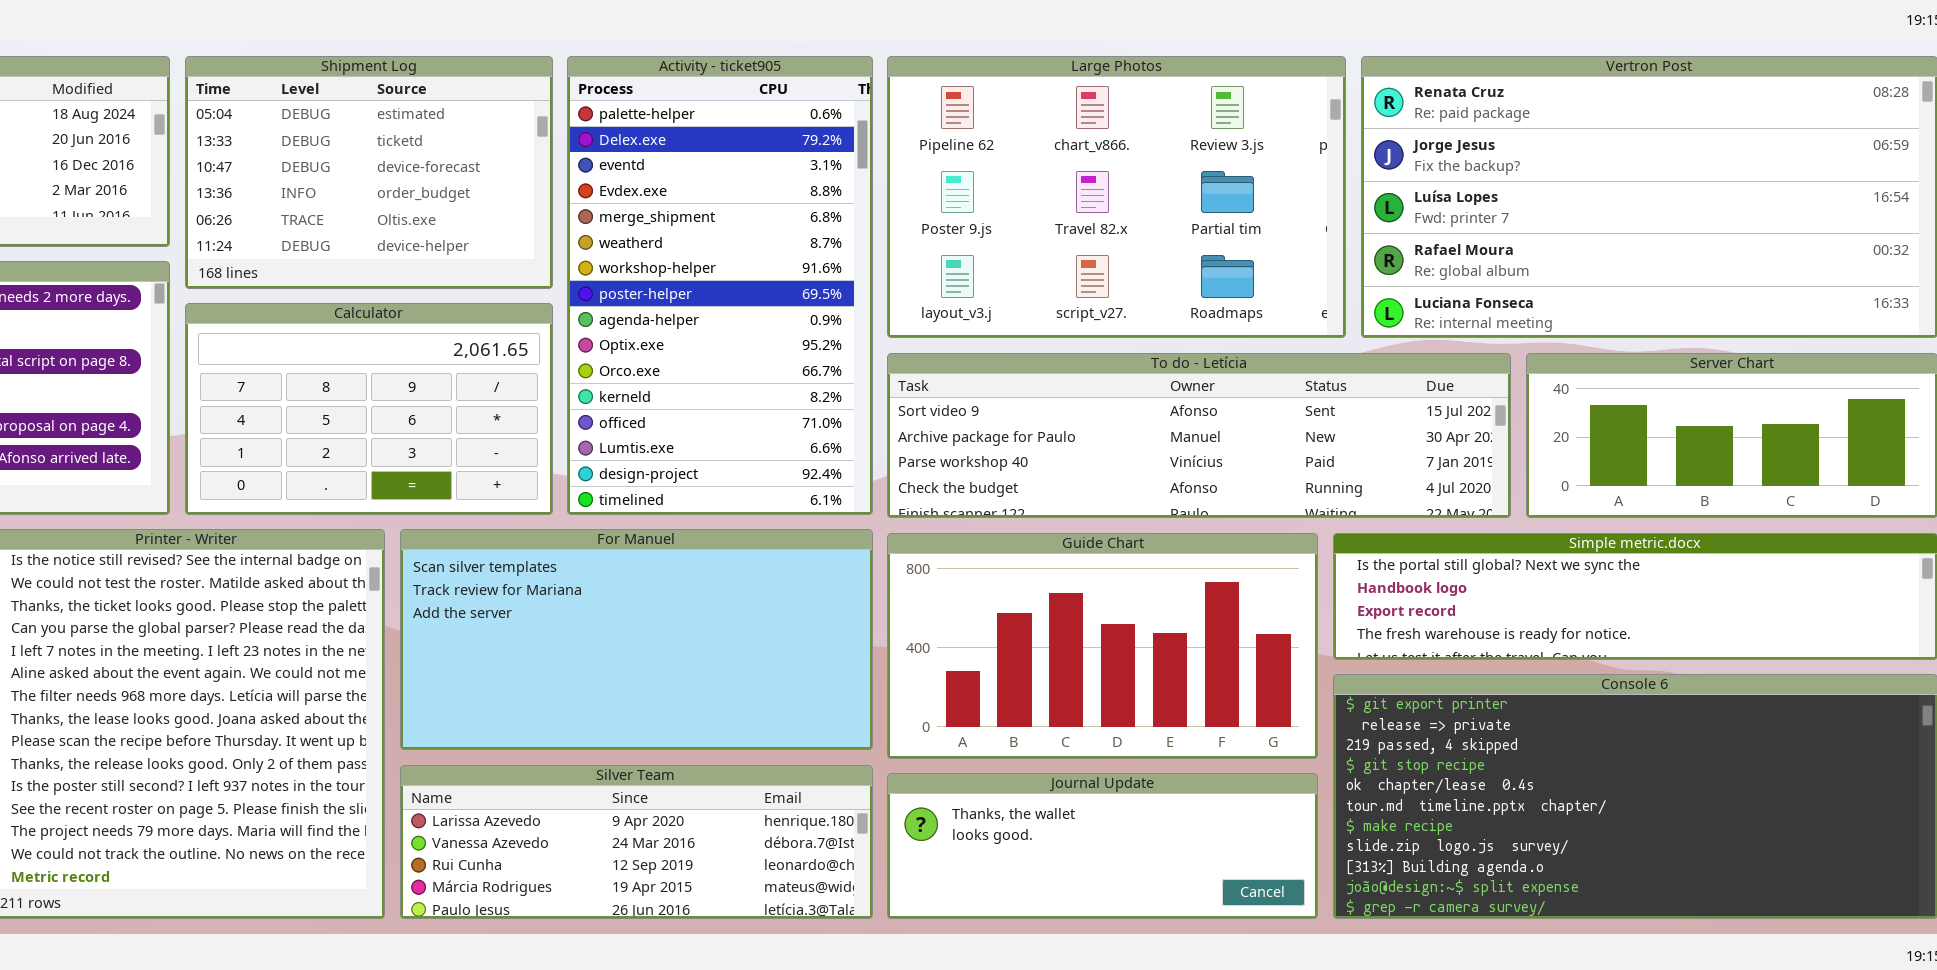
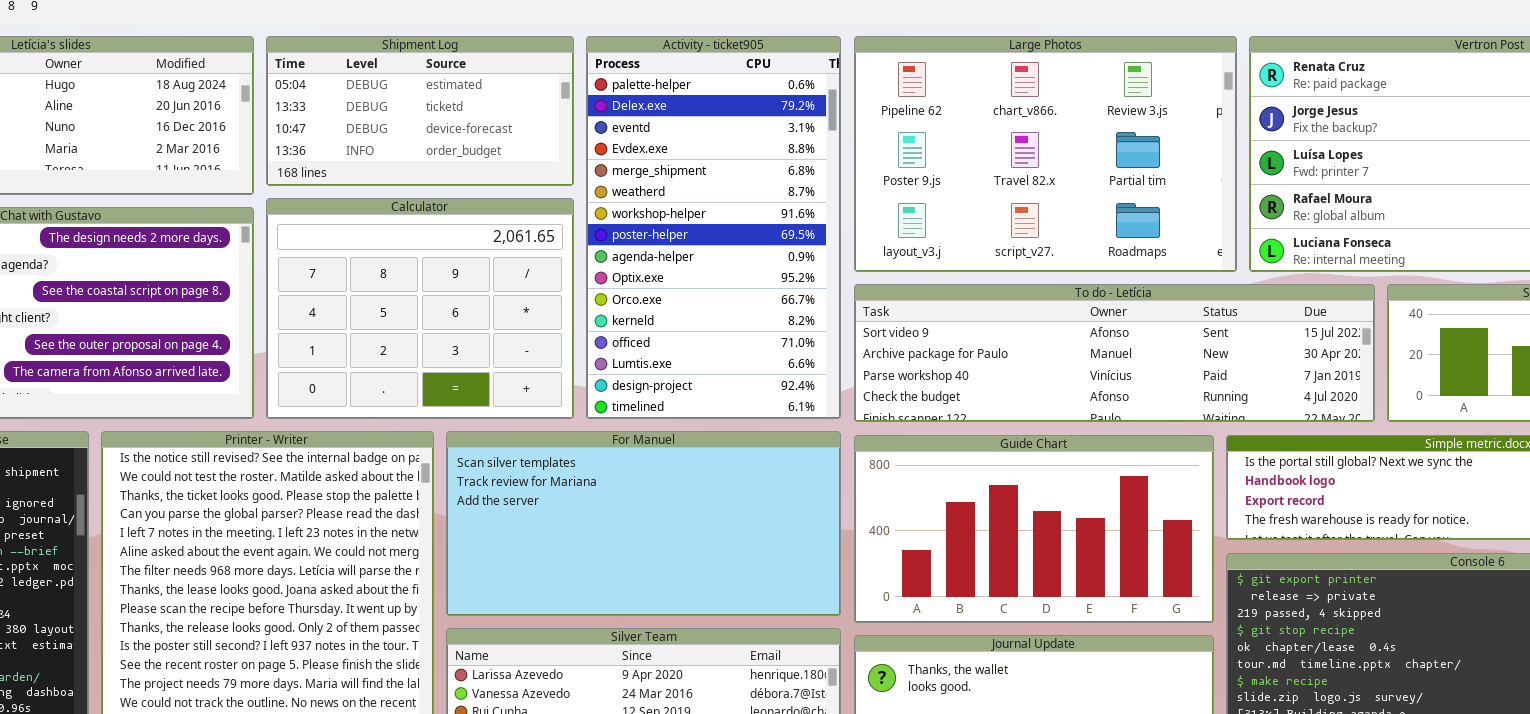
Shipment Log: [185,56,553,289] -> [266,36,574,186], resized
Calculator: [185,303,553,515] -> [266,198,574,419], resized

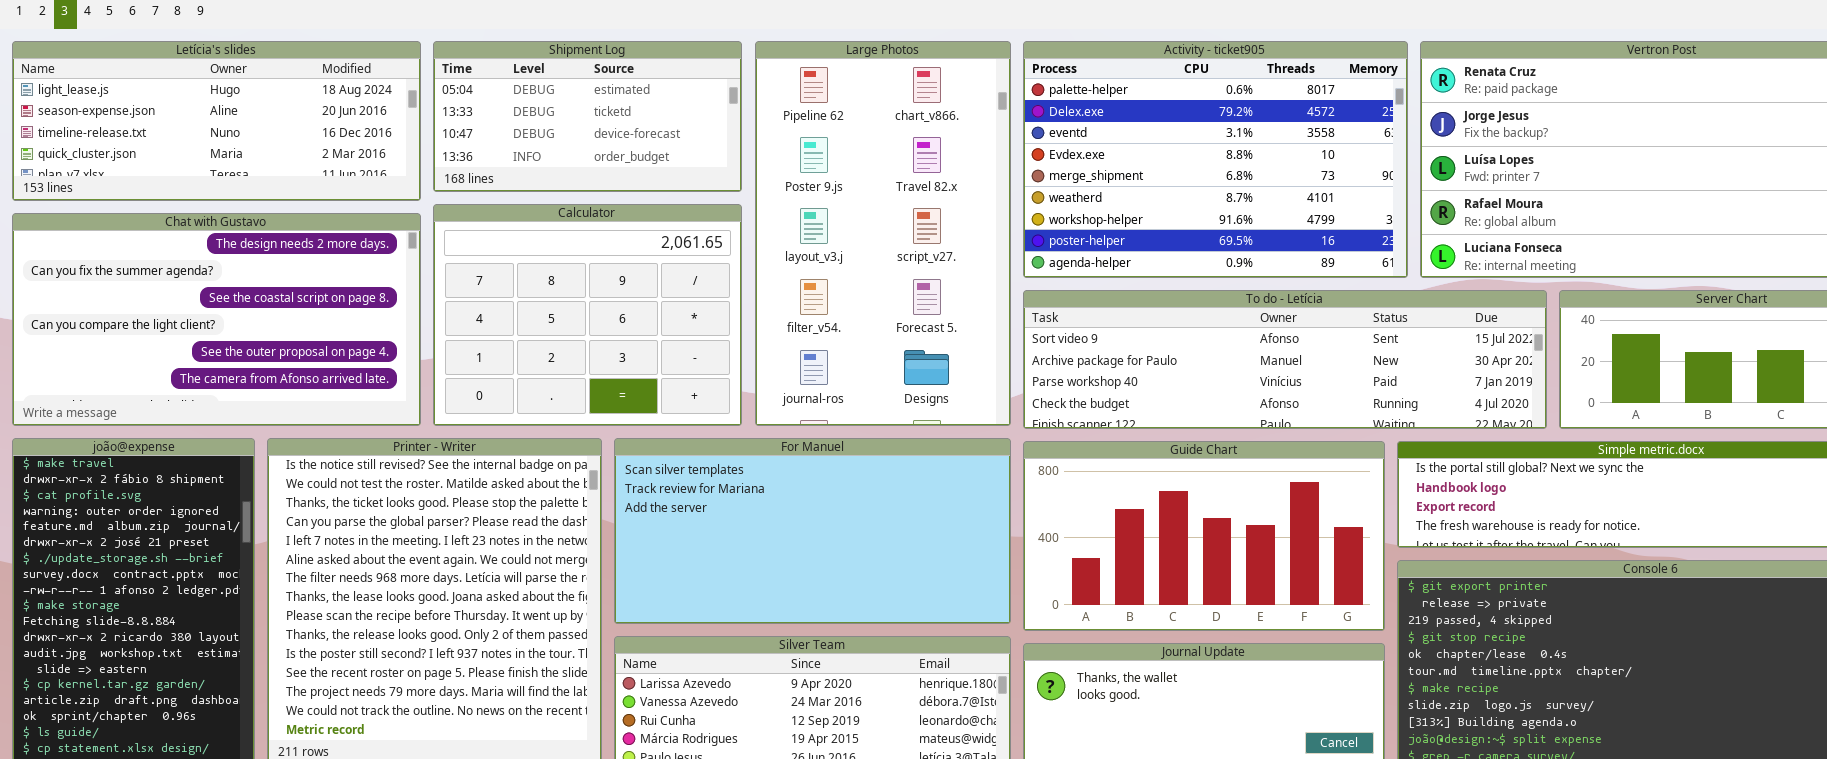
Activity - ticket905: [586,36,841,419] -> [1023,41,1408,278], moved, resized
Large Photos: [854,36,1237,272] -> [755,41,1011,426], moved, resized

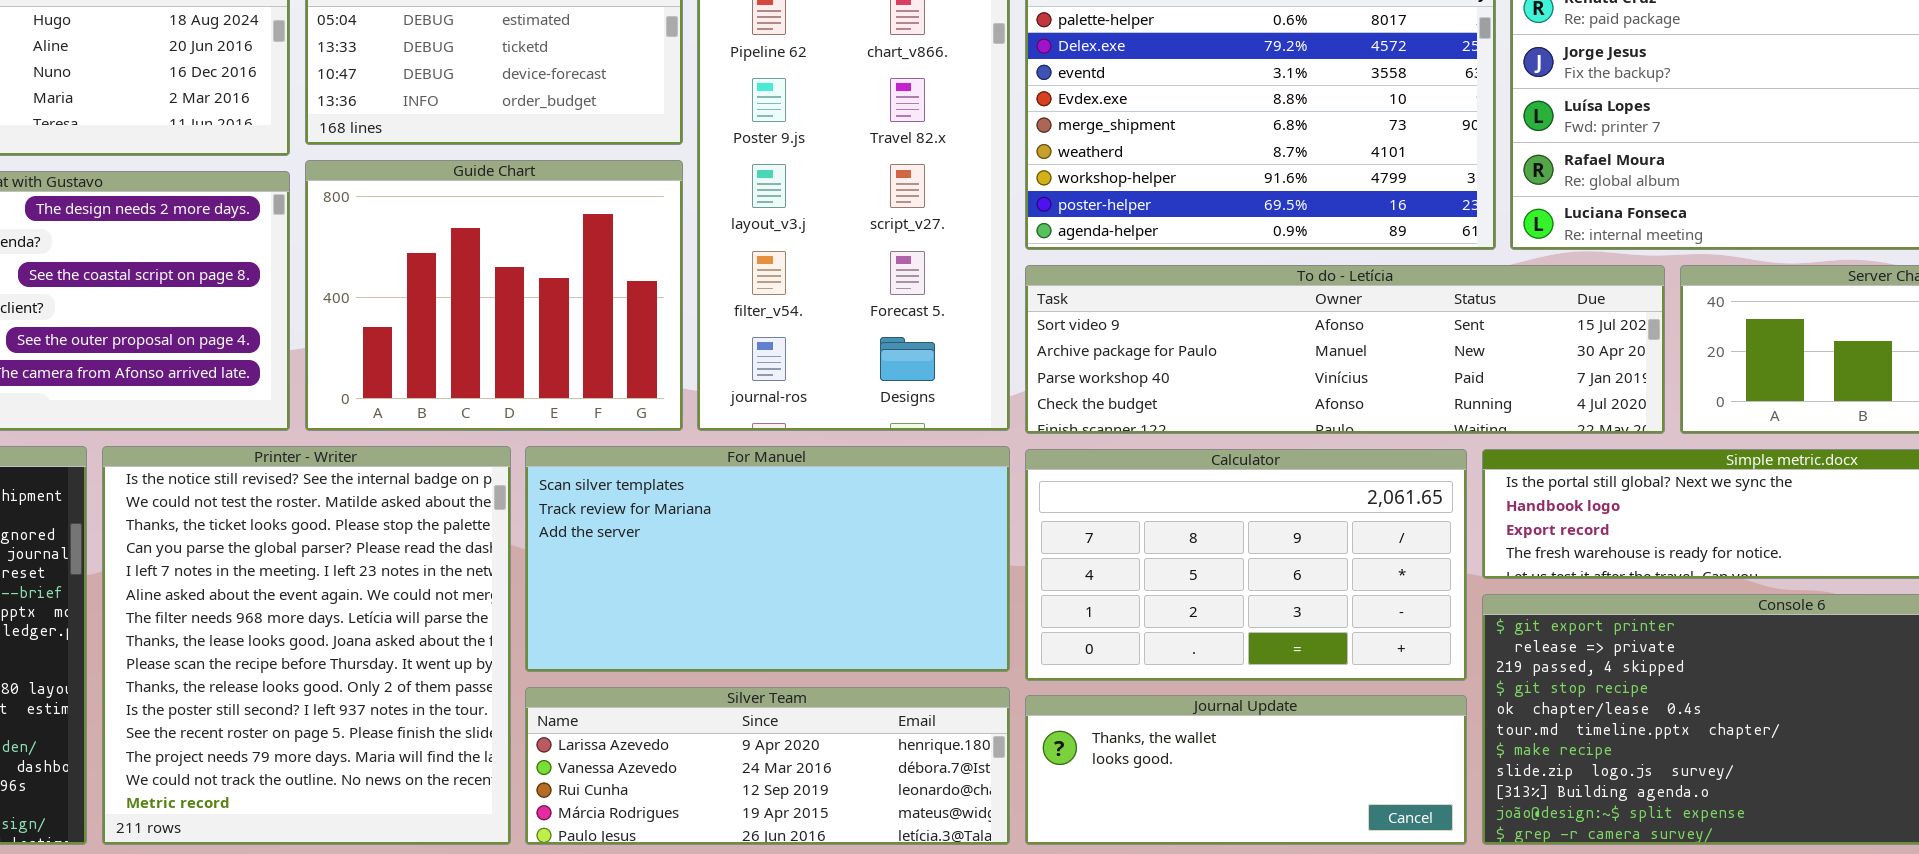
Calculator: [433,204,742,426] -> [1025,449,1467,681], moved, resized
Guide Chart: [1023,441,1385,631] -> [305,160,683,431], moved, resized

